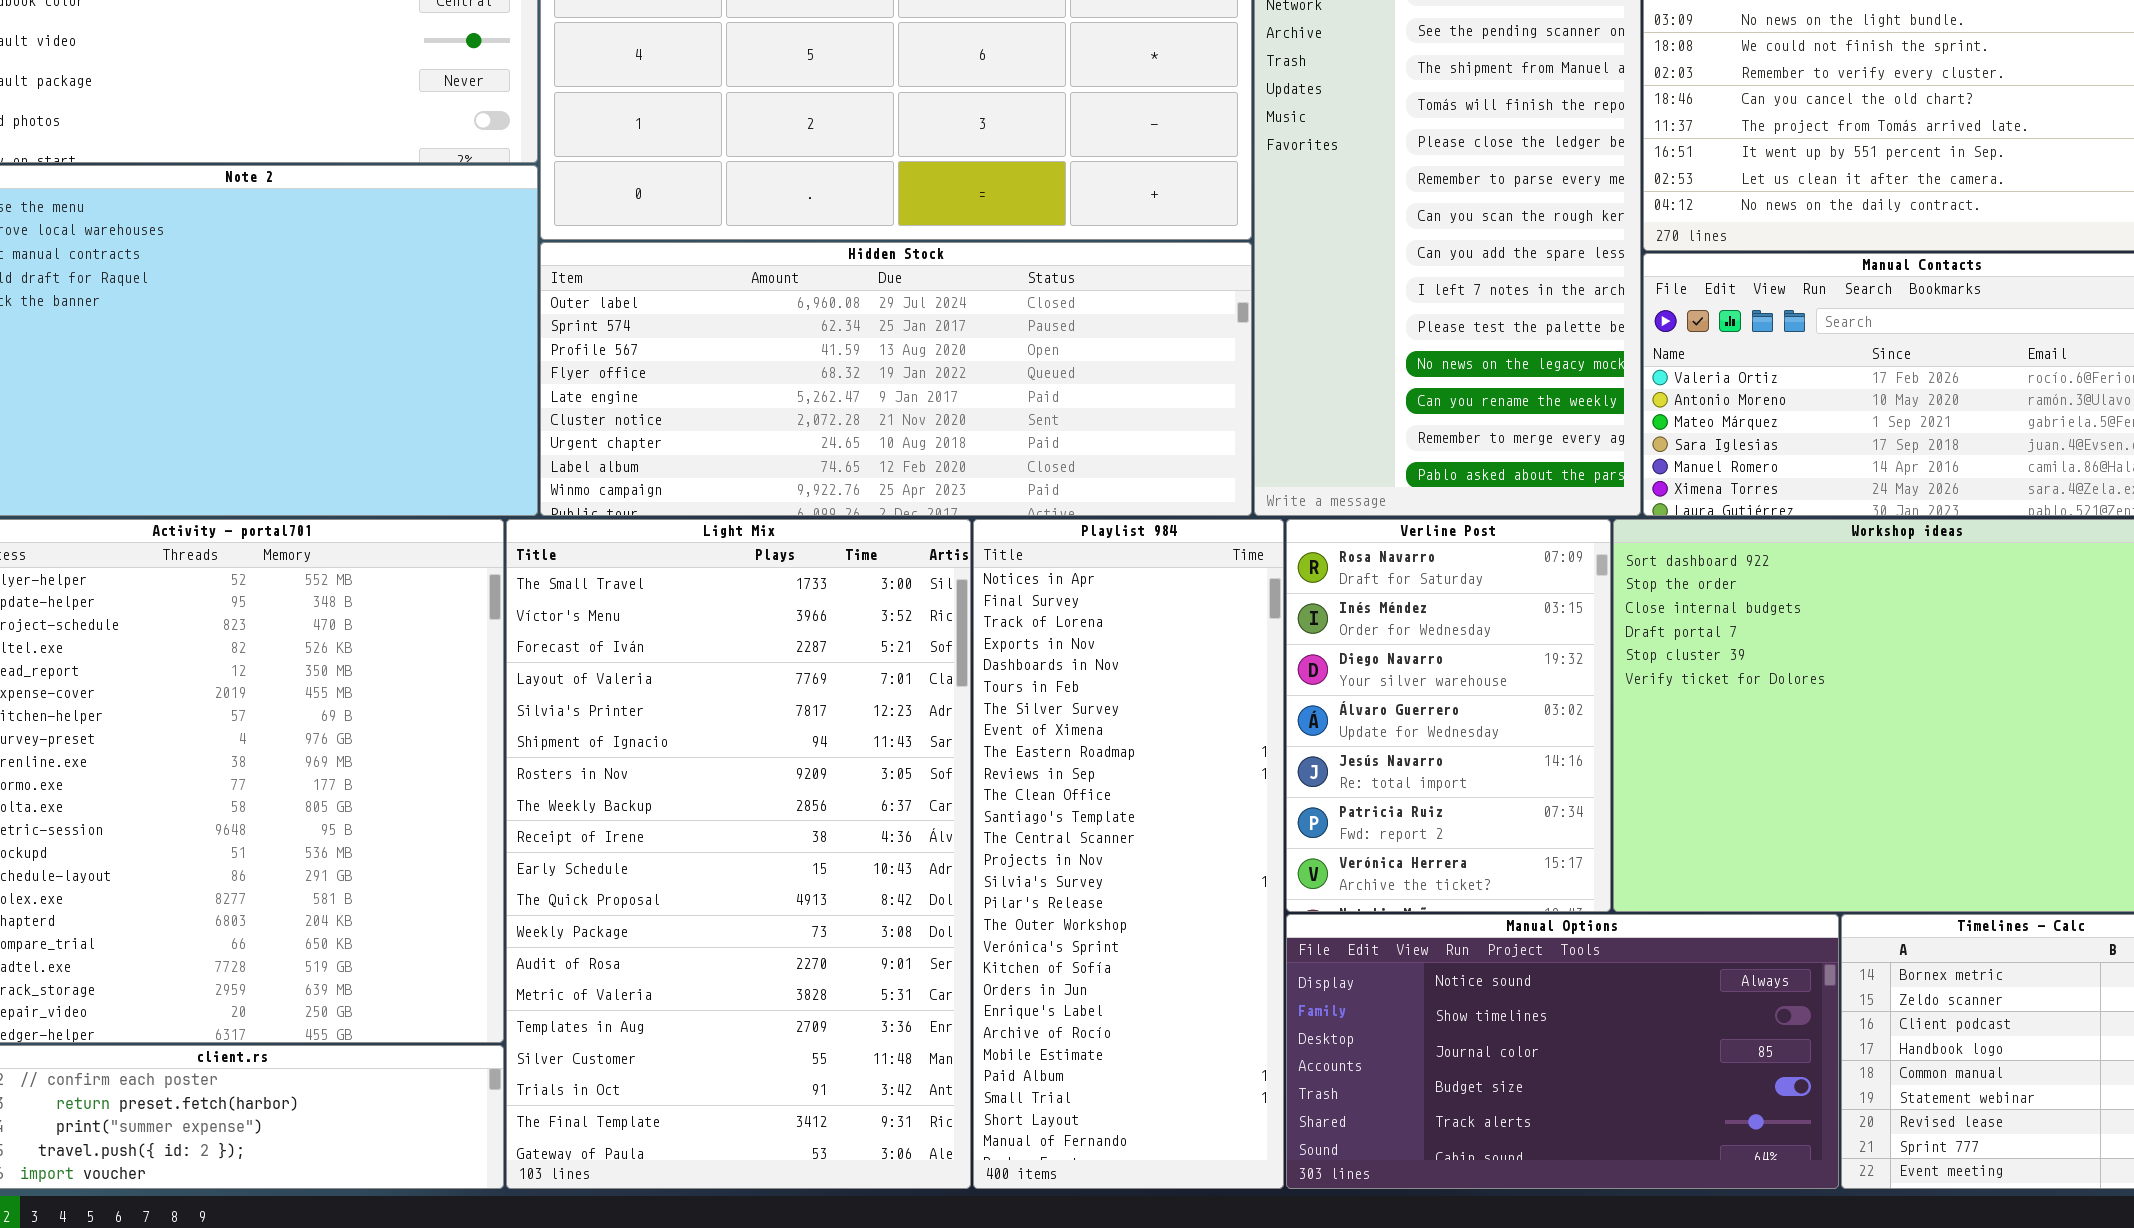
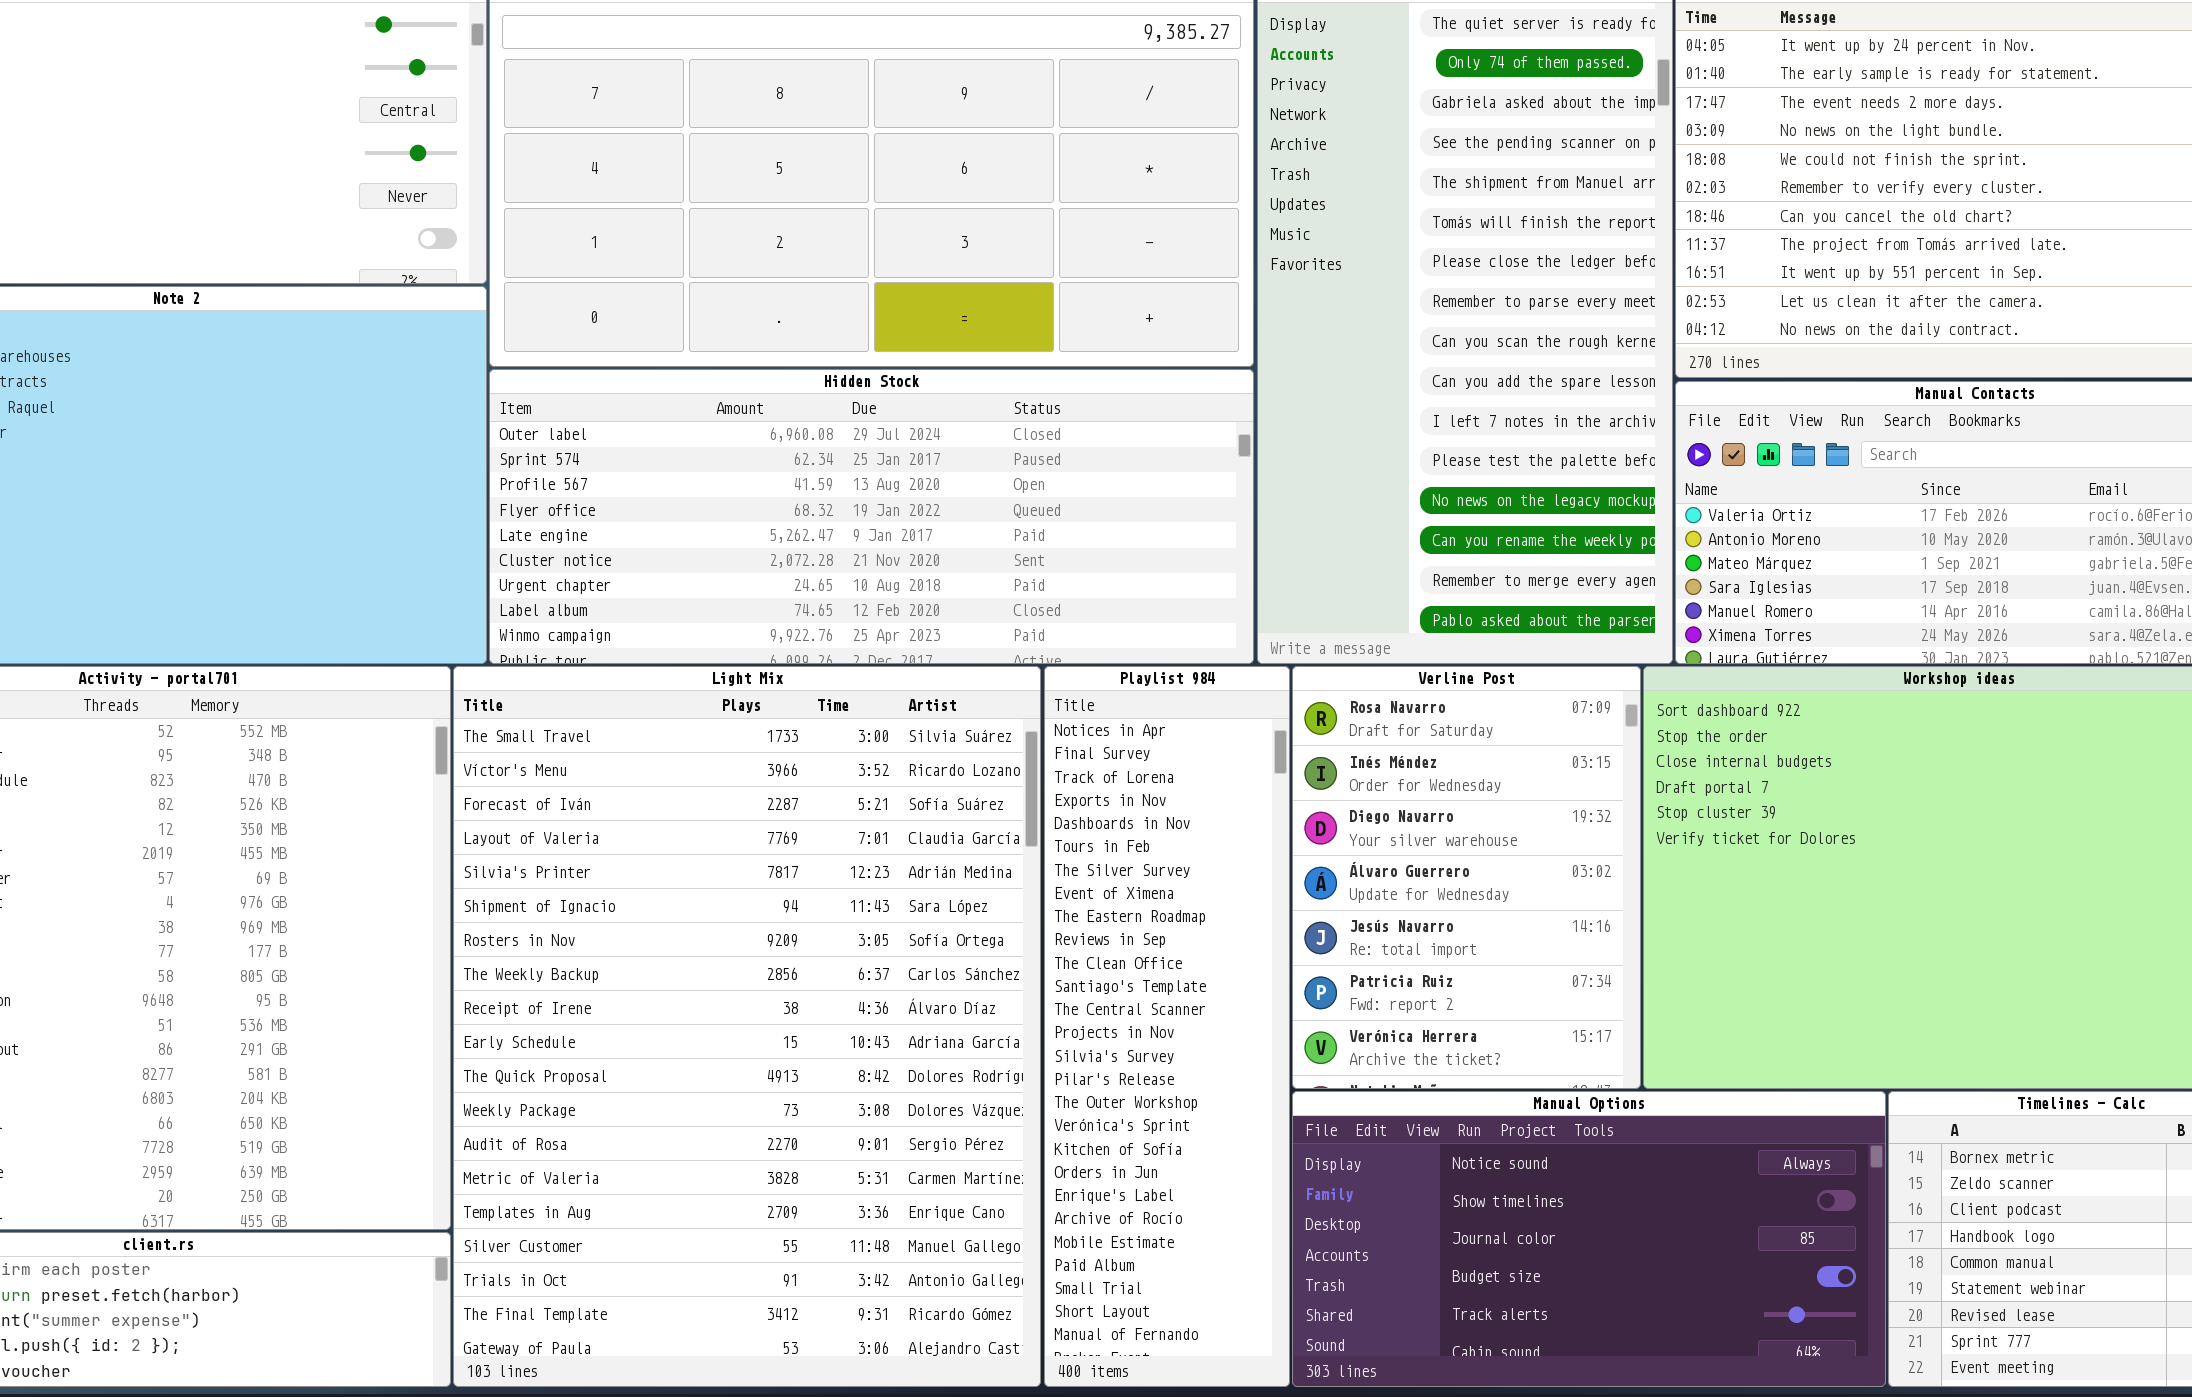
Light Mix: [506,519,971,1189] -> [453,666,1041,1387], resized
Playlist 984: [973,519,1284,1189] -> [1044,666,1290,1387], resized

